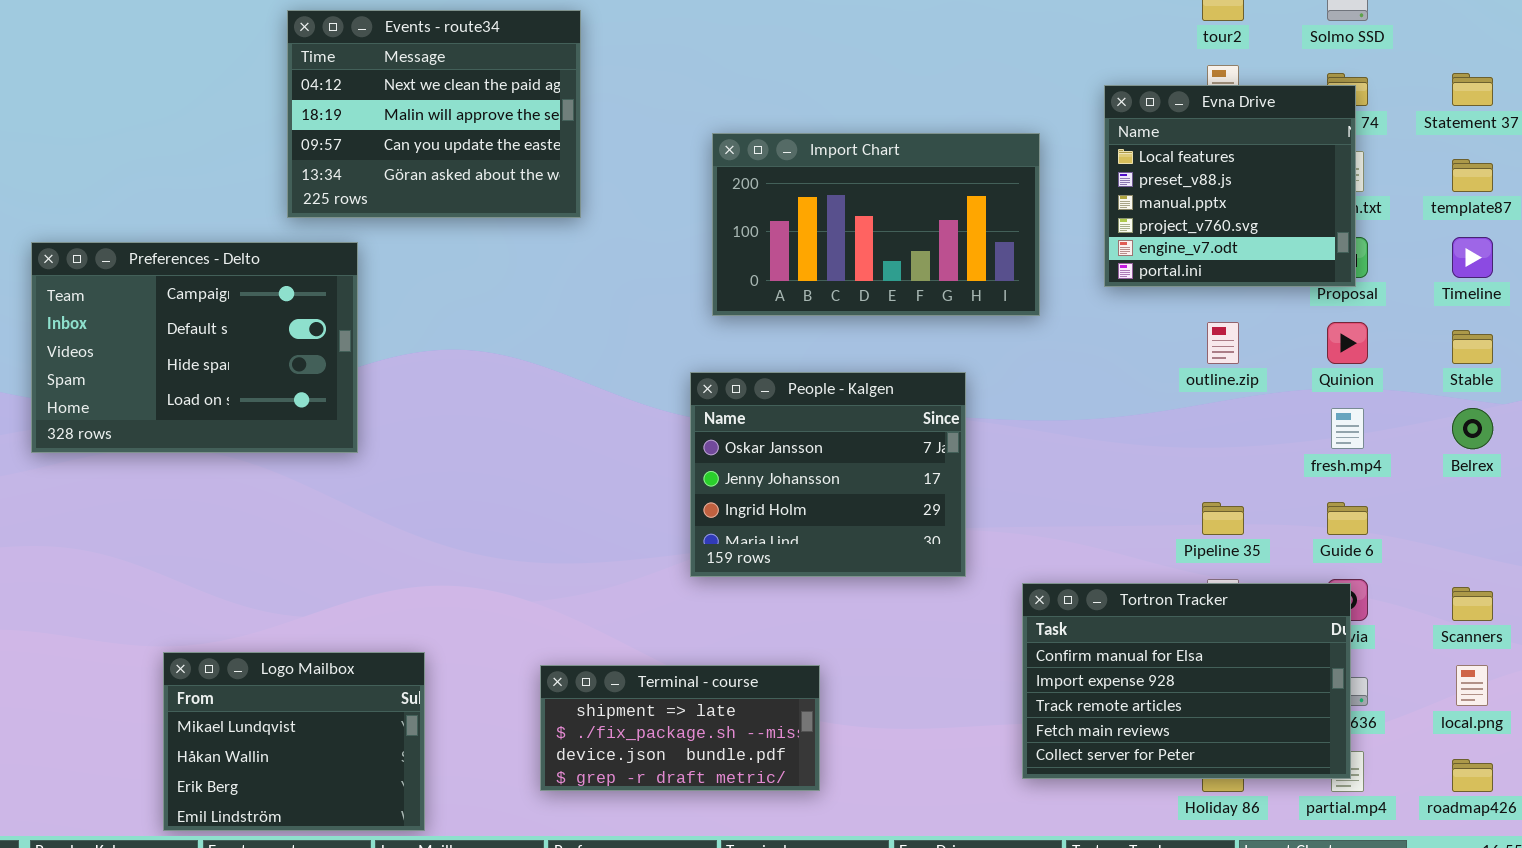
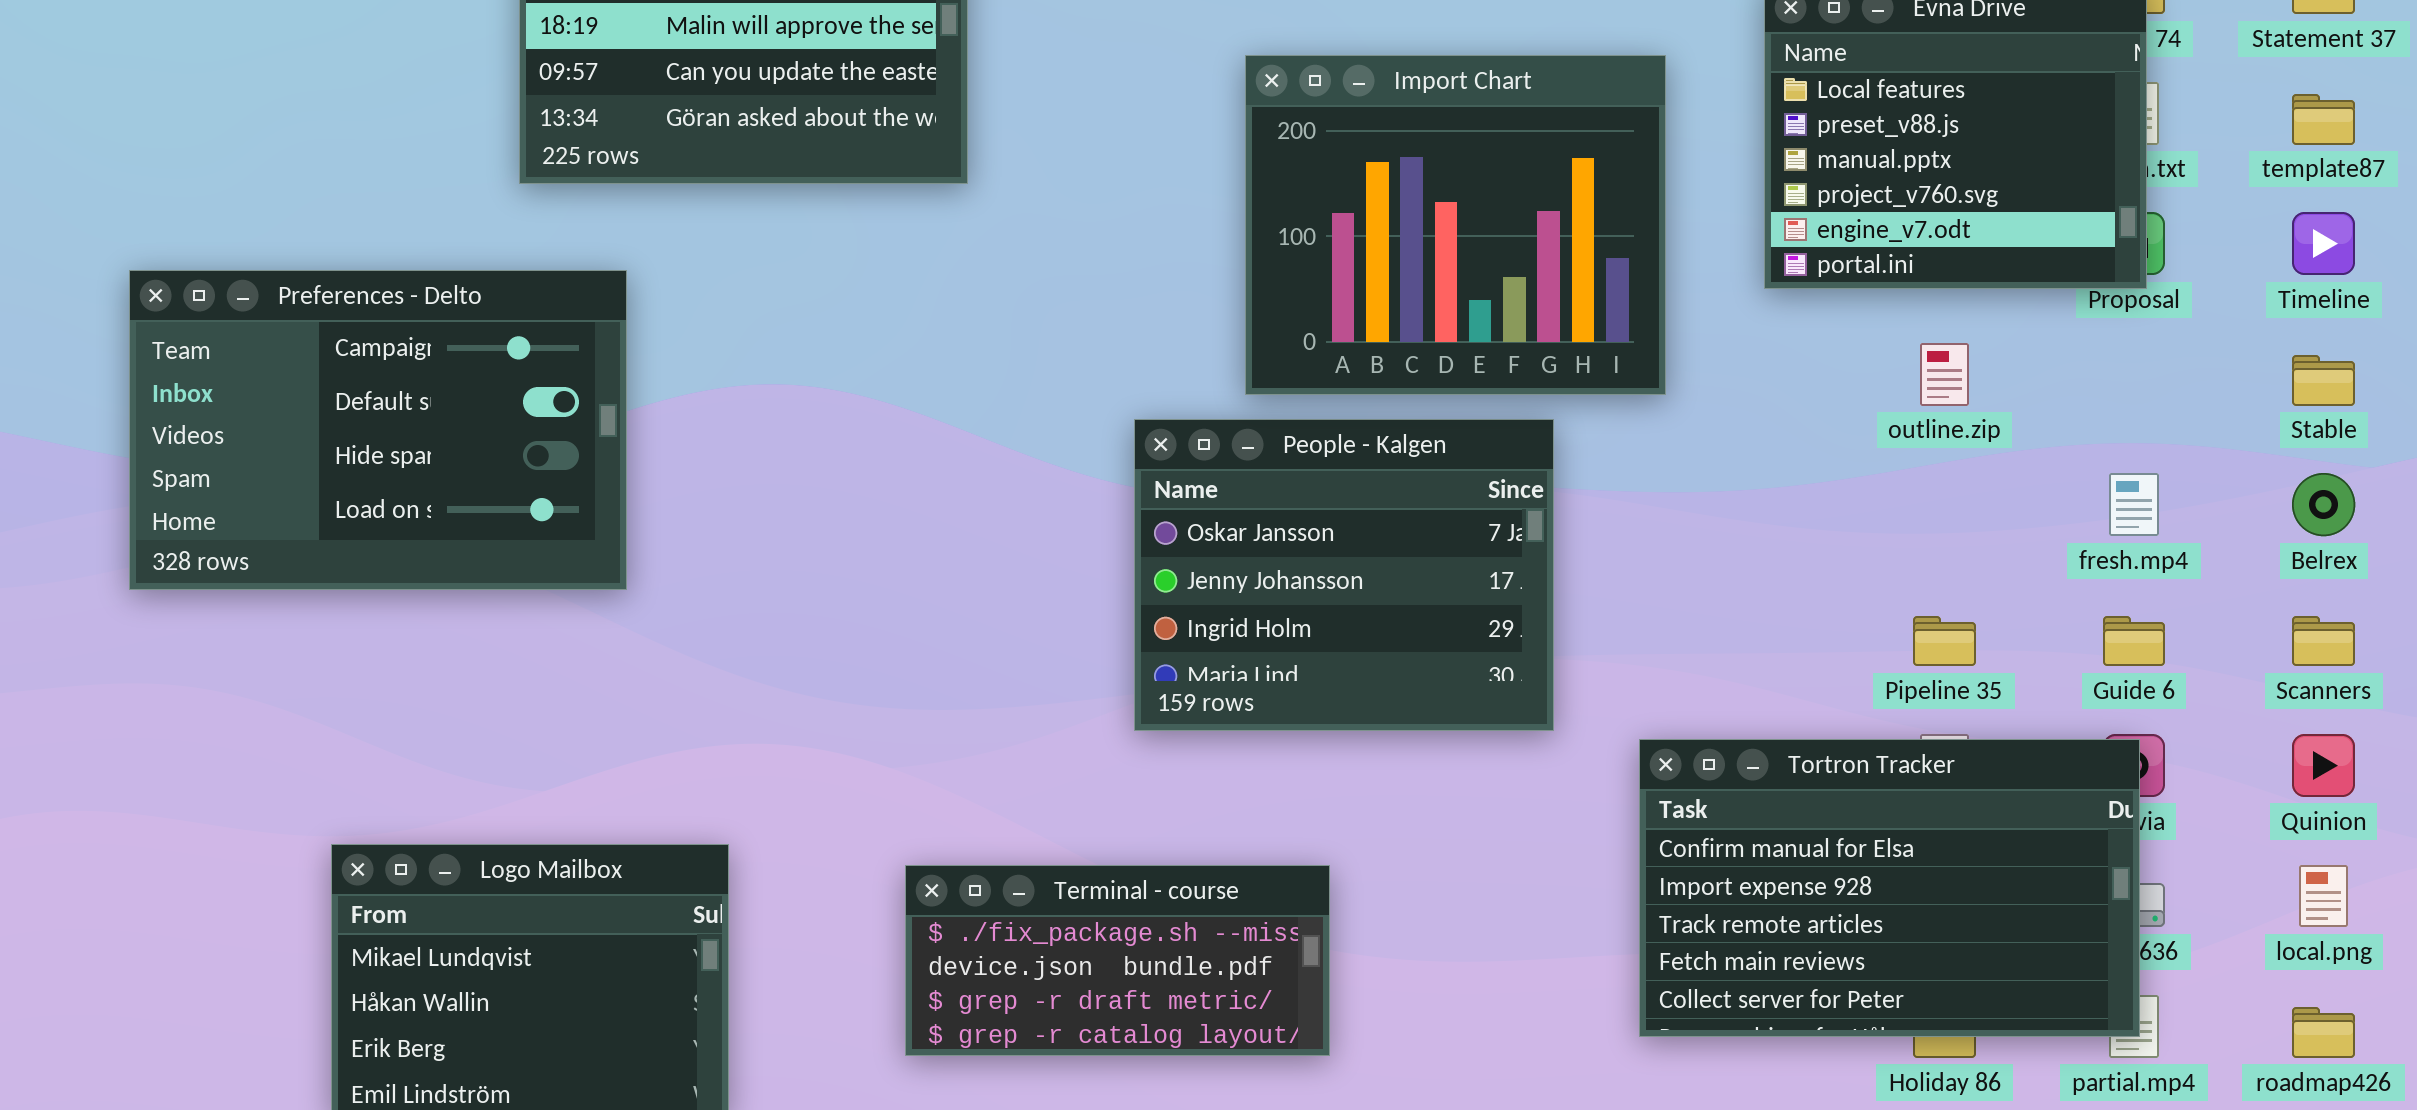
Import Chart: [712,133,1040,316] -> [1245,55,1666,395], resized
Preferences - Delto: [31,242,358,453] -> [129,270,627,590], moved
Quinion: [1327,322,1368,364] -> [2292,734,2355,797], moved
Scanners: [1452,587,1493,621] -> [2292,616,2355,666], moved
Terminal - course: [540,665,820,791] -> [905,865,1330,1056], scrolled down 1 row

